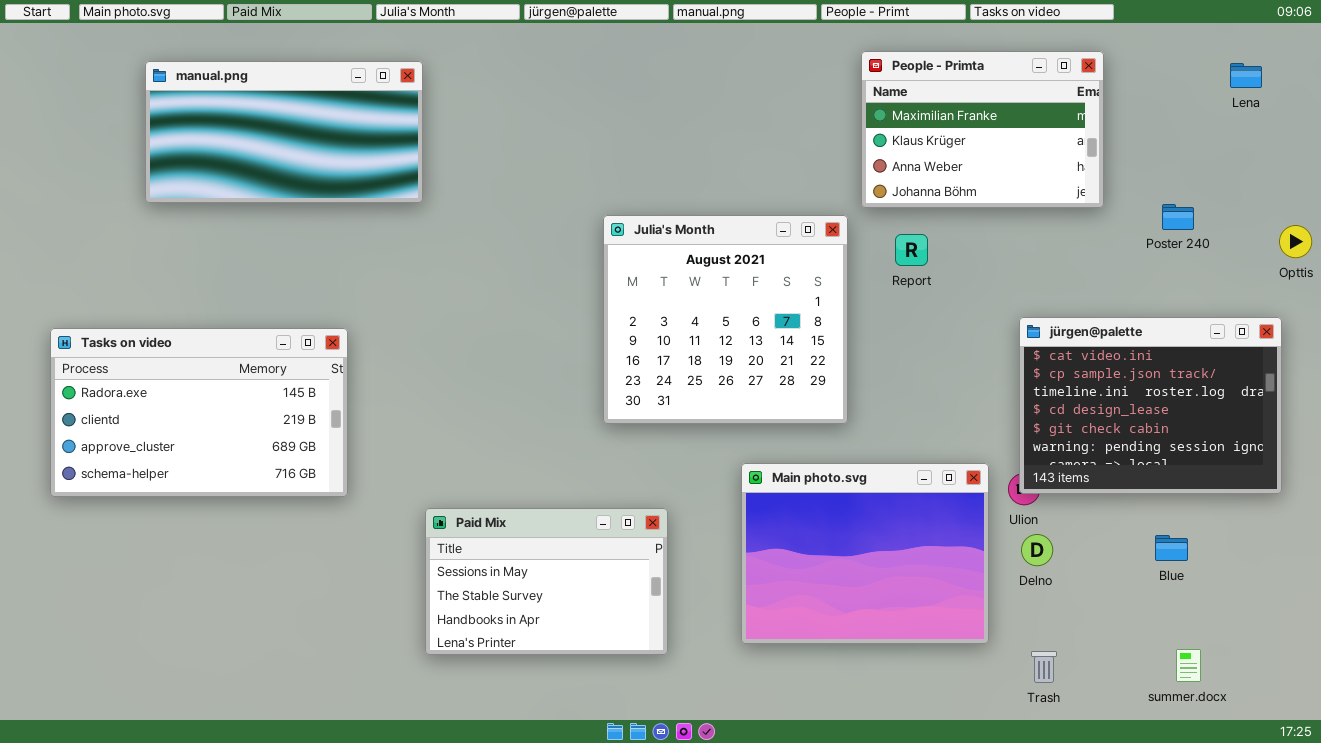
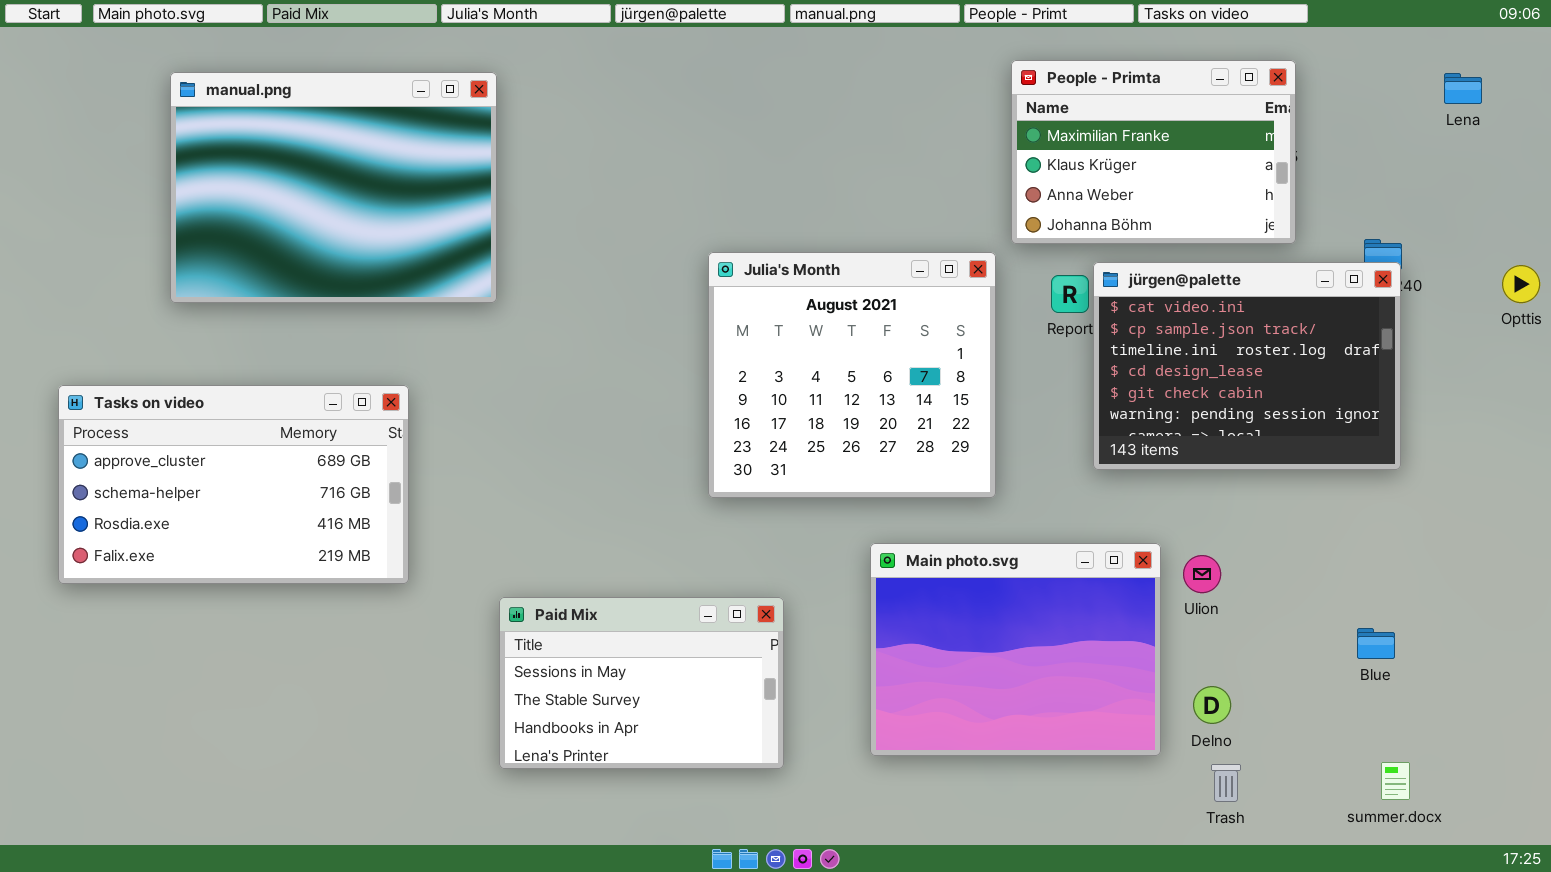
manual.png: [145,61,423,203] -> [170,72,497,303], resized
jürgen@palette: [1019,317,1282,494] -> [1093,262,1401,470], moved
Tasks on video: [50,328,348,497] -> [58,385,409,584], scrolled down 2 rows
Delno: [1021,534,1053,566] -> [1193,686,1231,724], moved

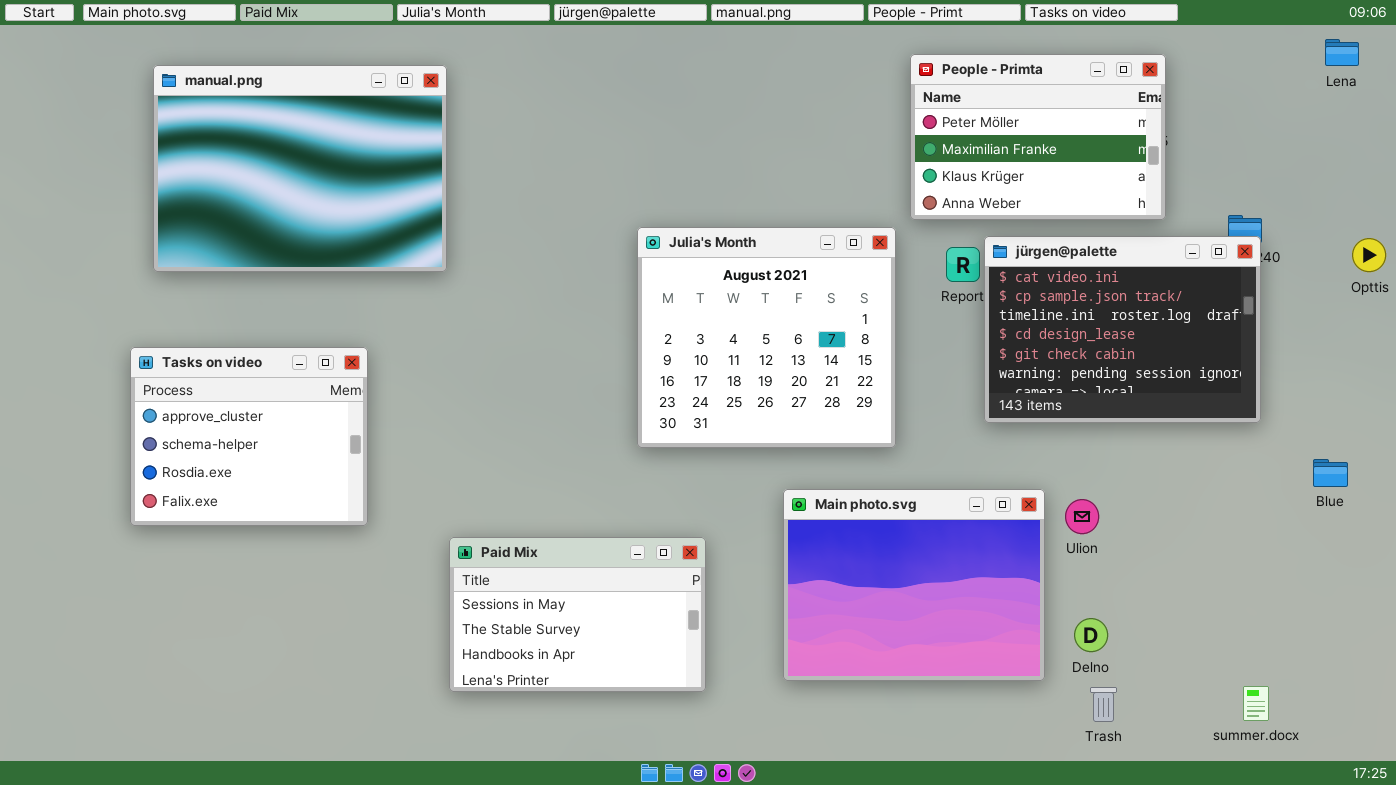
People - Primta: [1011,60,1296,244] -> [910,54,1166,220], scrolled up 1 row
Lena: [1444,73,1482,104] -> [1325,39,1359,66], moved
Tasks on video: [58,385,409,584] -> [130,347,368,526], resized
Blue: [1357,628,1395,659] -> [1313,459,1348,487], moved

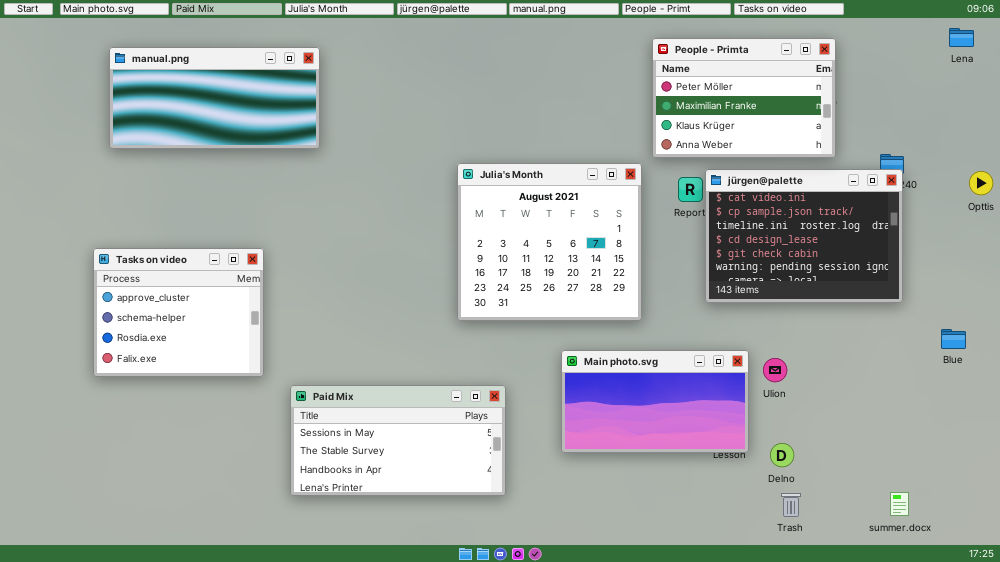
manual.png: [153,65,447,272] -> [109,47,320,149], resized
Main photo.svg: [783,489,1045,681] -> [561,350,749,453], resized
Paid Mix: [449,537,706,692] -> [290,385,506,496], resized

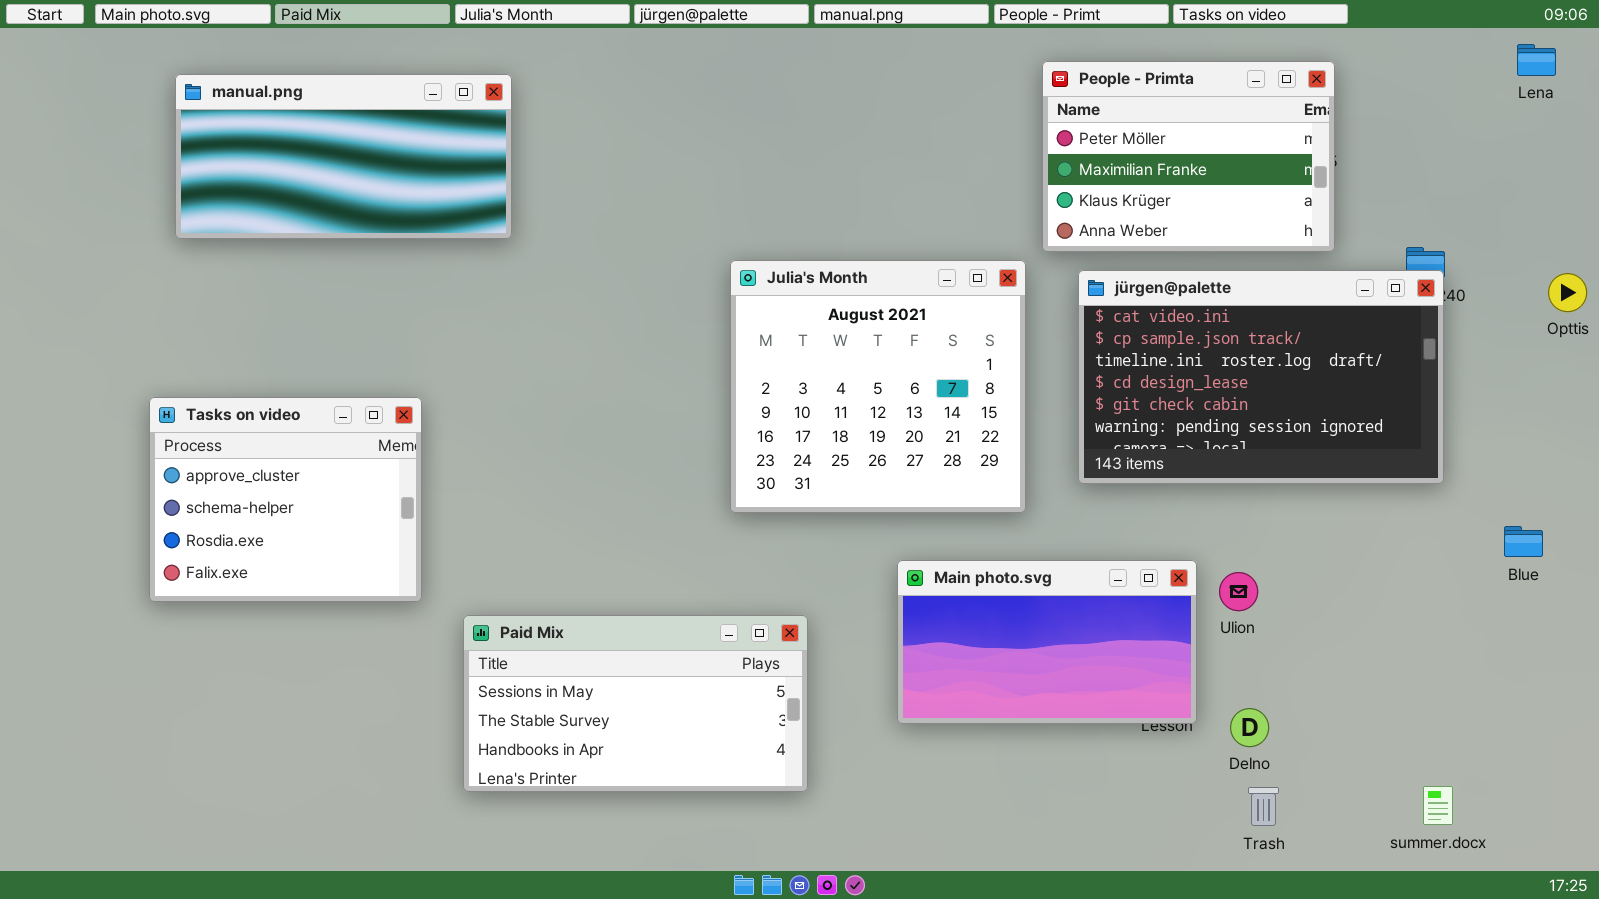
jürgen@palette: [705,169,903,303] -> [1078,270,1444,484], resized

